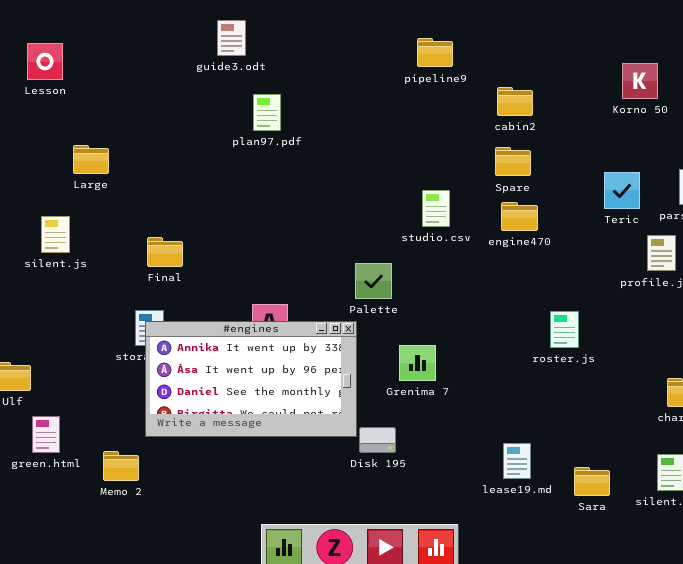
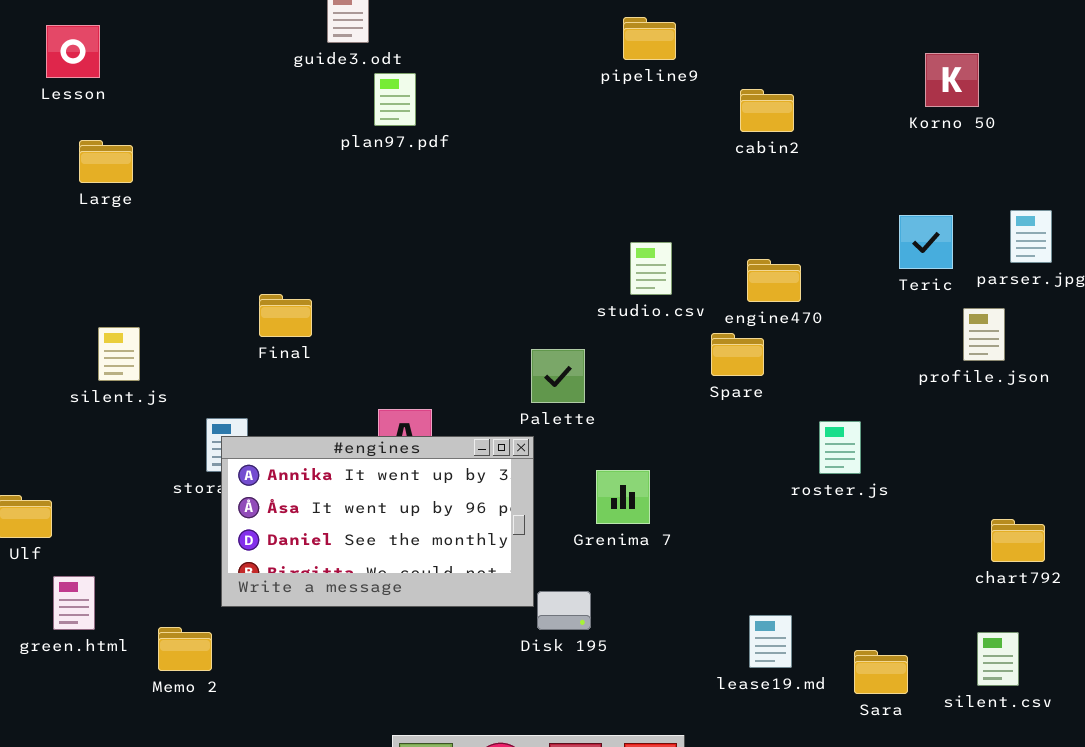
plan97.pdf: [253,94,281,131] -> [374,73,416,126], moved
Large: [73,145,109,174] -> [79,140,133,183], moved
Spare: [495,147,531,176] -> [711,333,764,376], moved
silent.js: [41,216,70,253] -> [98,327,140,381], moved
Final: [147,237,183,267] -> [259,294,312,337], moved

